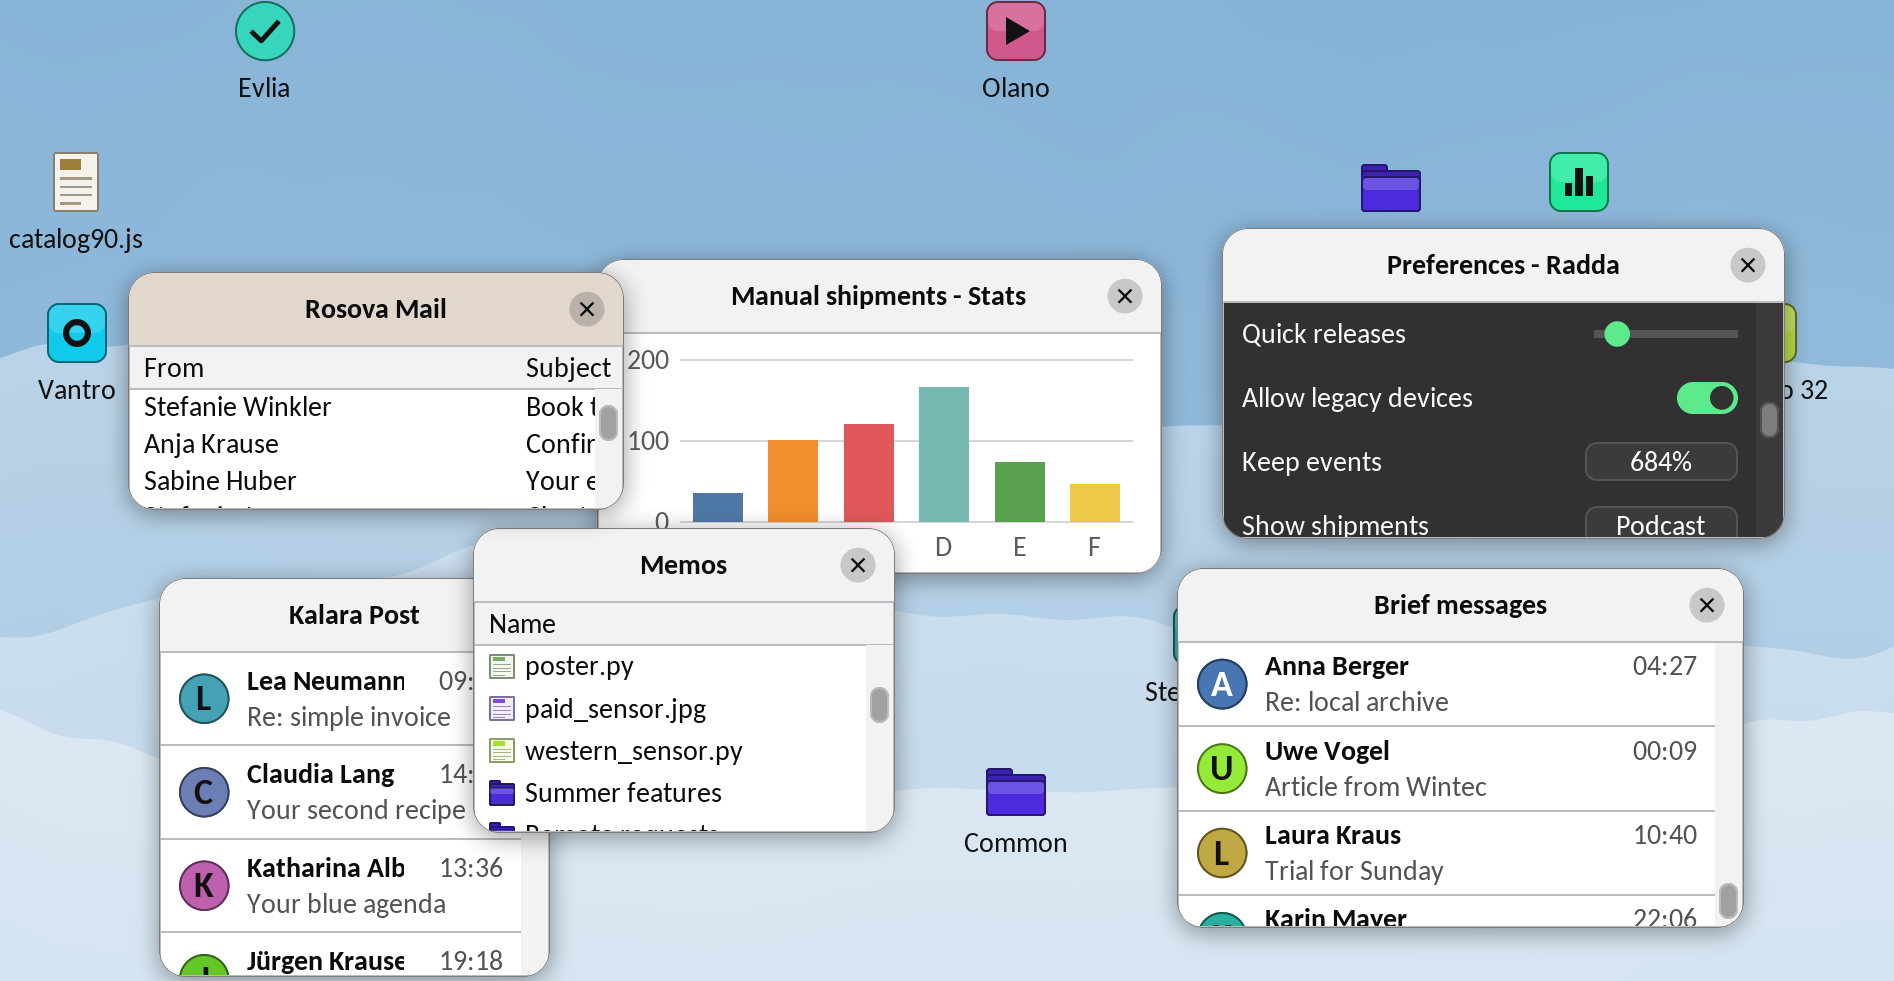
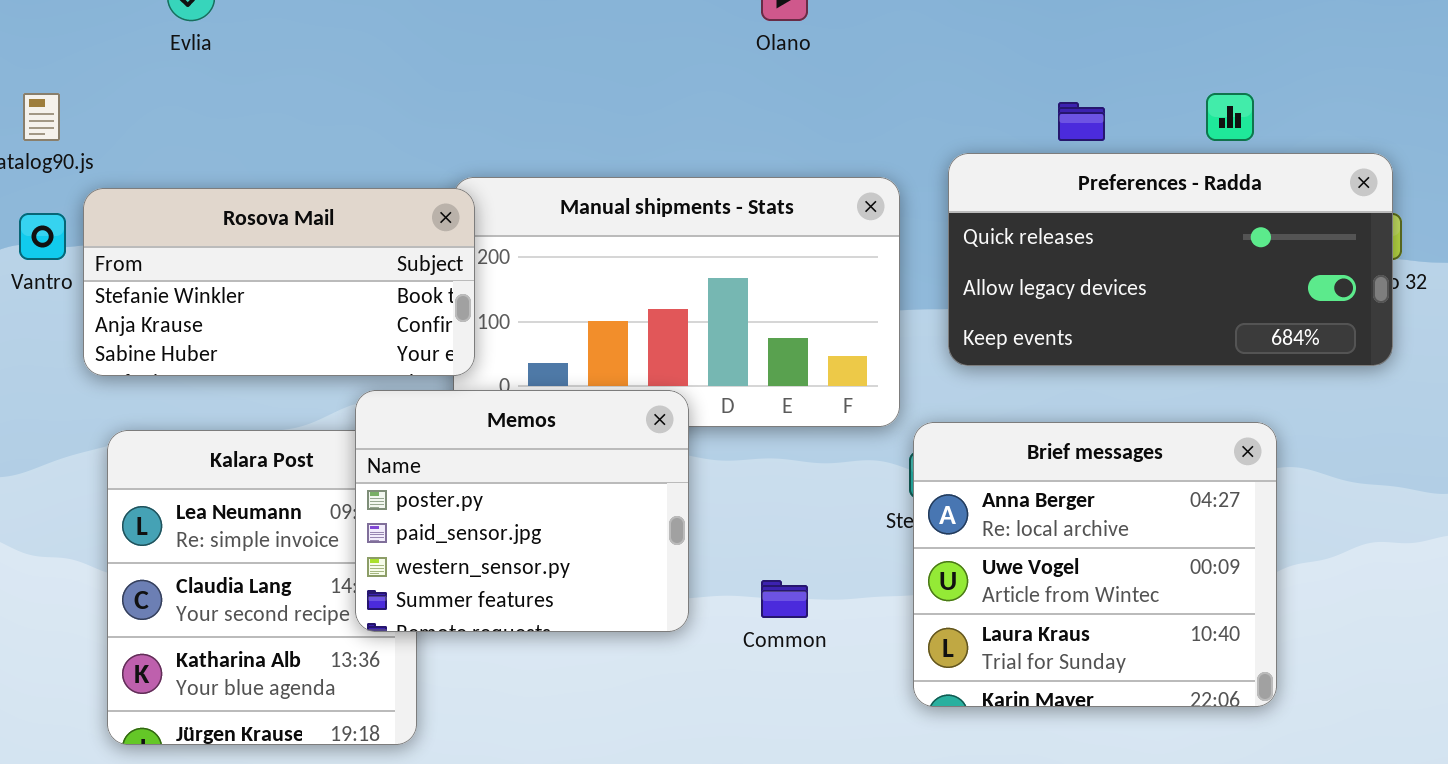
Preferences - Radda: [1222,228,1785,539] -> [948,153,1393,366], resized
Brief messages: [1177,568,1744,928] -> [913,422,1277,707], resized

